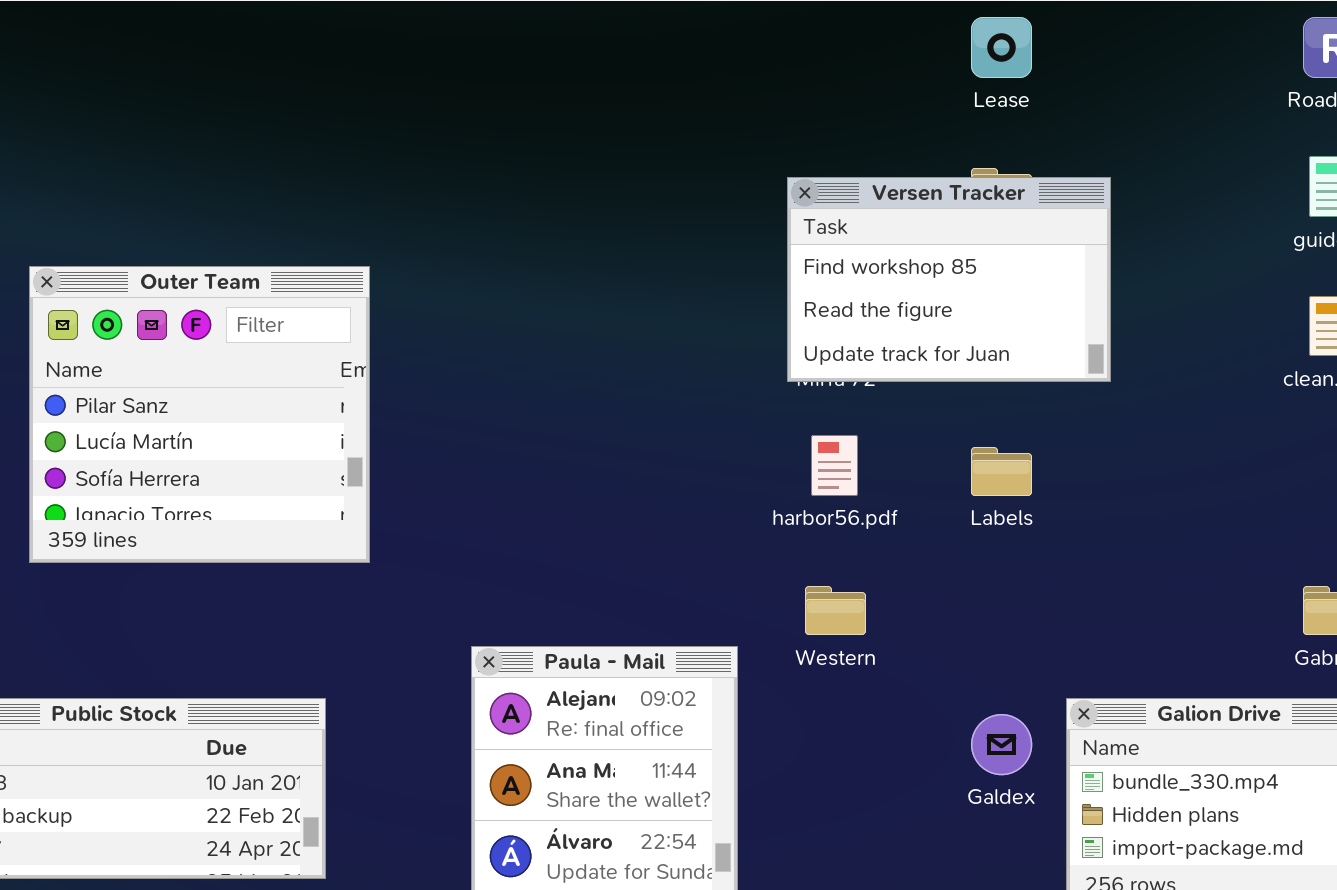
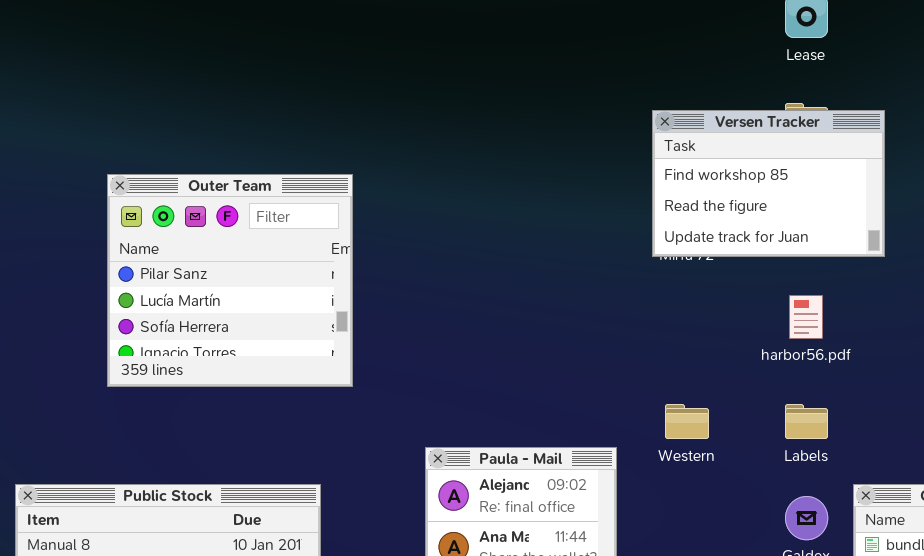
harbor56.pdf: [811,435,858,496] -> [789,295,823,339], moved
Labels: [971,447,1032,496] -> [785,404,828,439], moved

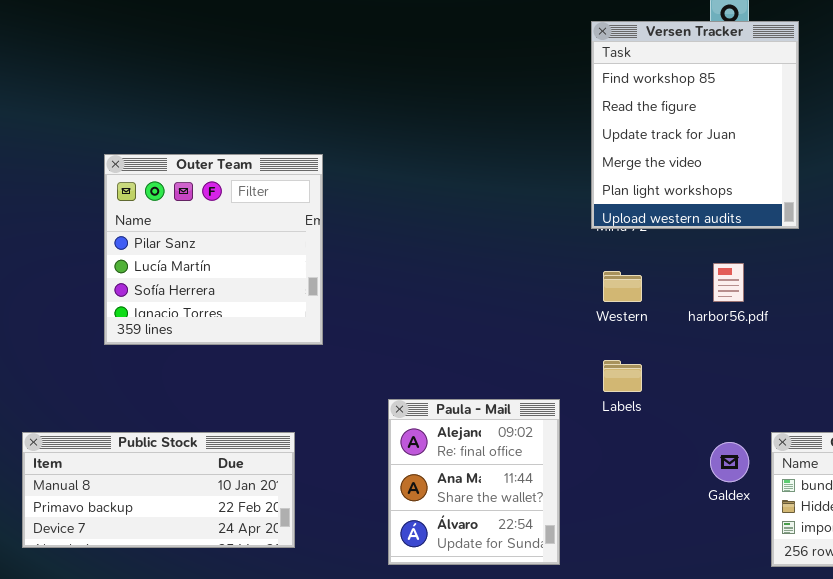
Versen Tracker: [652,110,885,257] -> [591,21,799,229], resized
Western: [665,404,709,439] -> [603,271,642,302], moved
Labels: [785,404,828,439] -> [603,360,642,392], moved

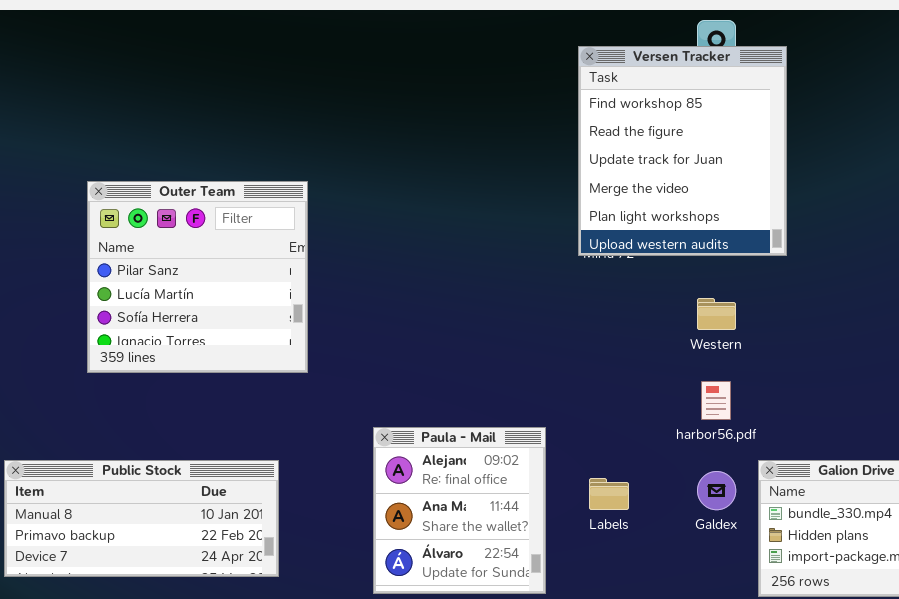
harbor56.pdf: [713,263,744,302] -> [701,381,731,420], moved
Western: [603,271,642,302] -> [697,298,736,330], moved
Labels: [603,360,642,392] -> [589,478,629,510], moved

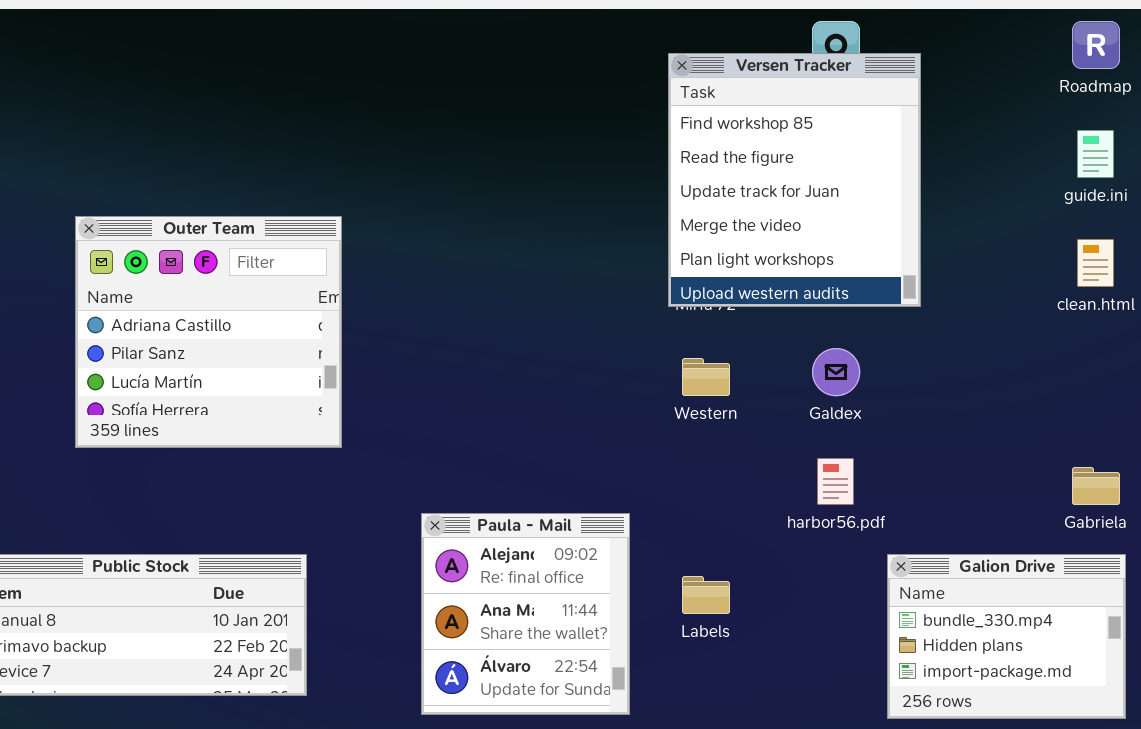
Outer Team: [87,181,308,373] -> [75,216,342,448], scrolled up 1 row
Western: [697,298,736,330] -> [682,358,730,396], moved
Galdex: [697,471,736,510] -> [812,348,860,396], moved

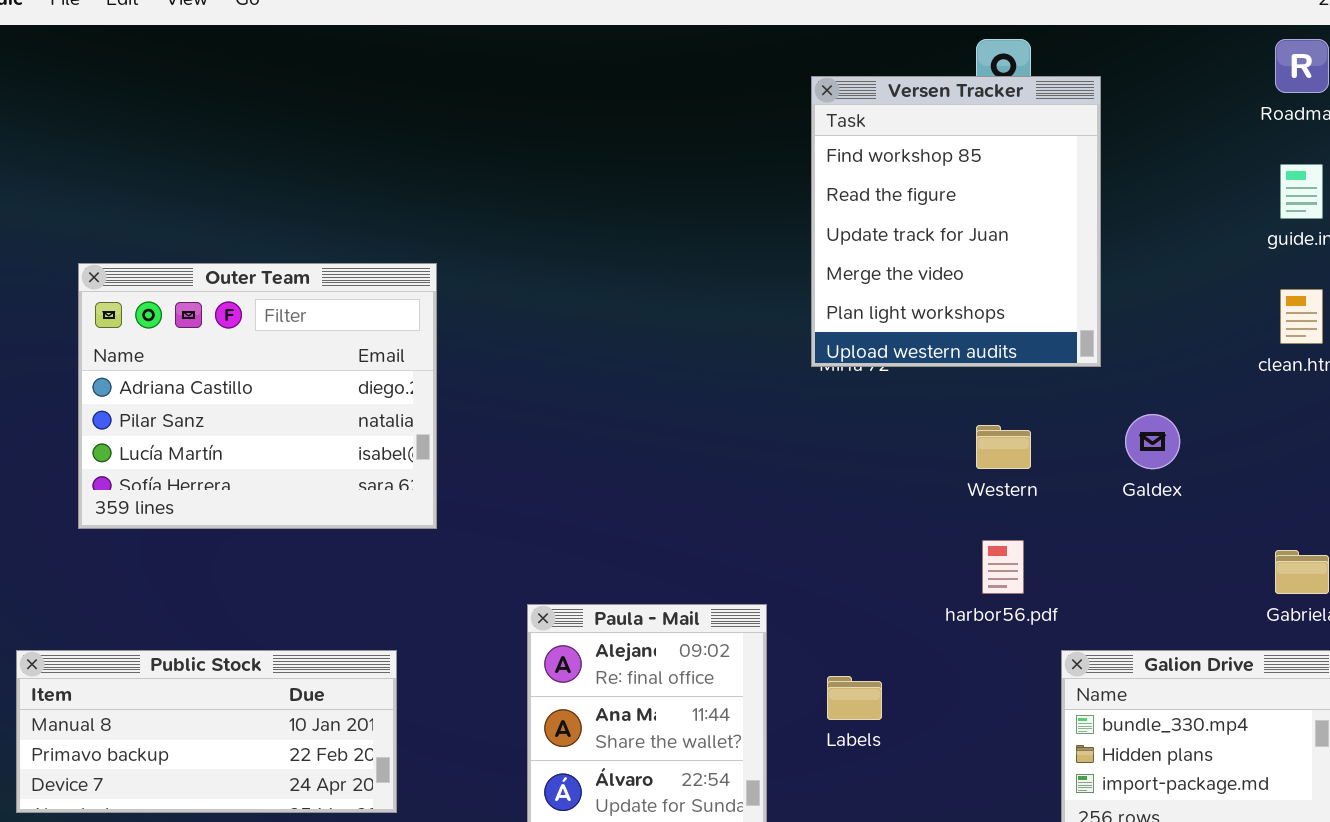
Outer Team: [75,216,342,448] -> [78,263,437,529], resized
Galdex: [812,348,860,396] -> [1125,414,1180,469], moved
Western: [682,358,730,396] -> [976,425,1031,469], moved

